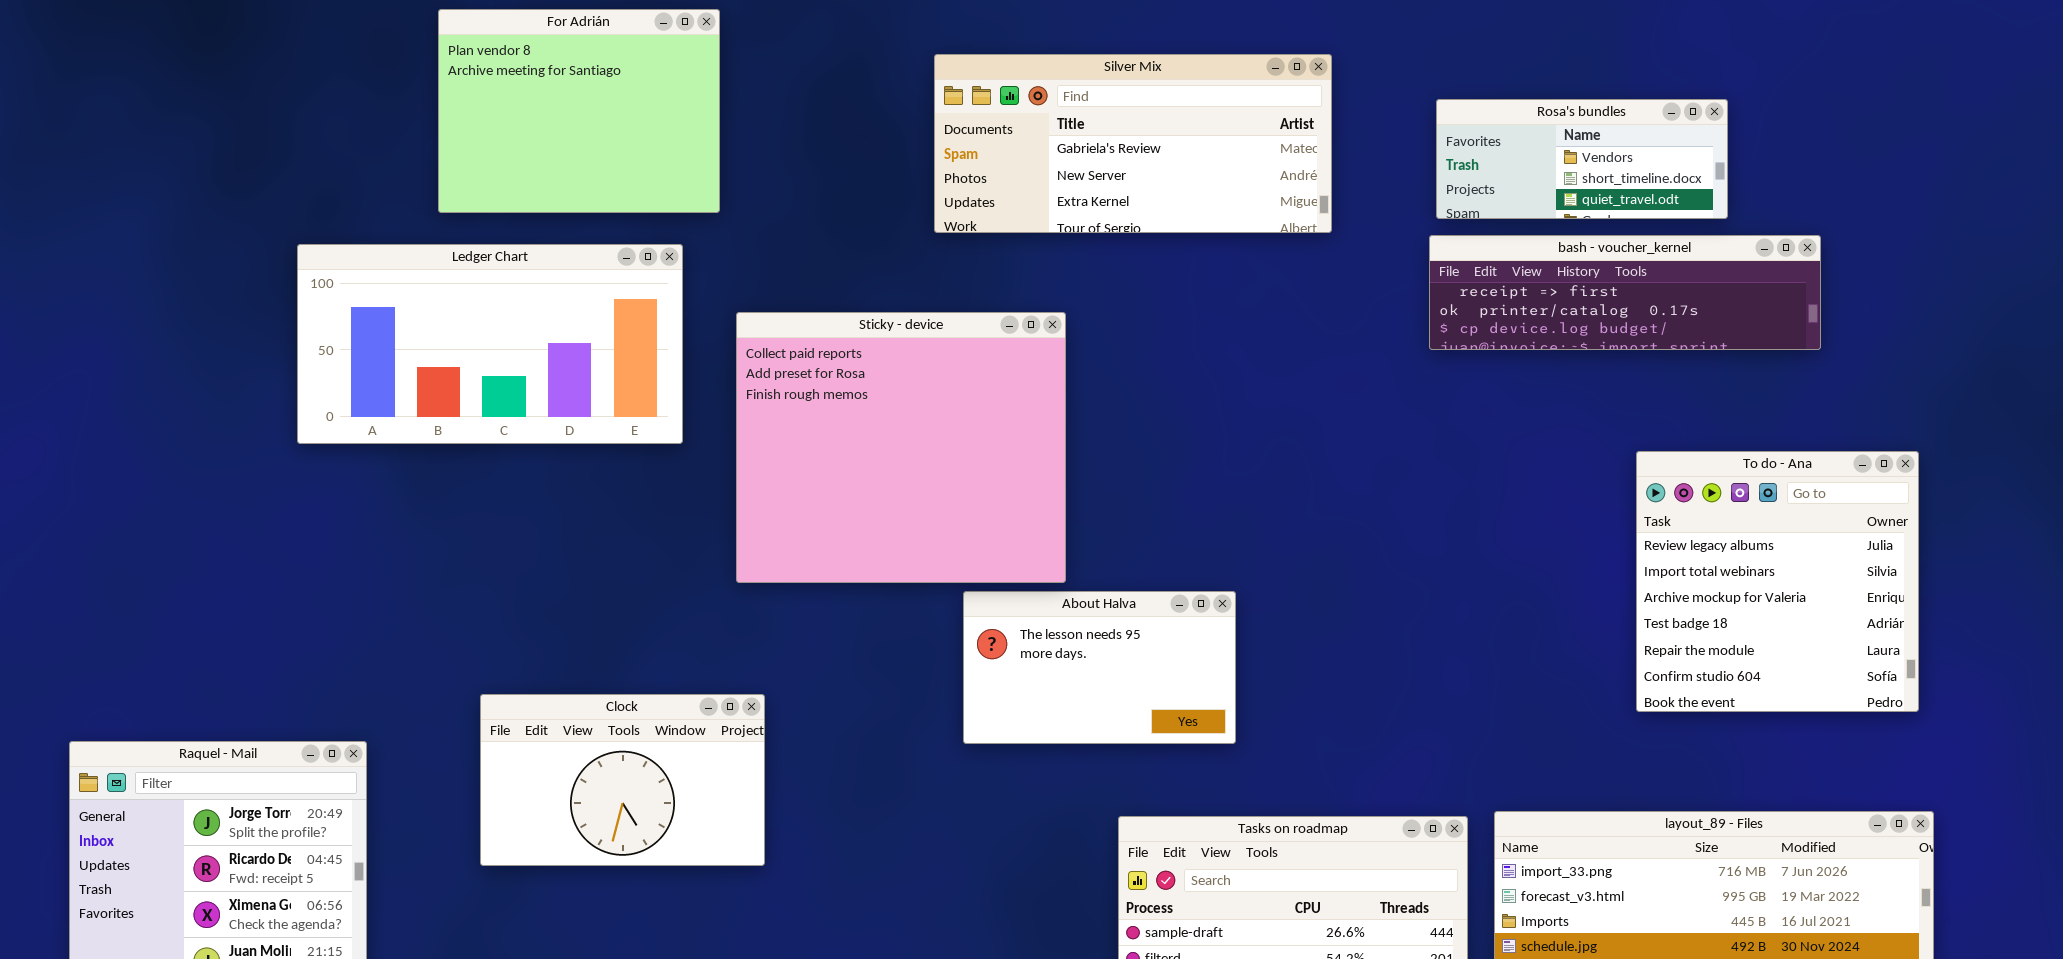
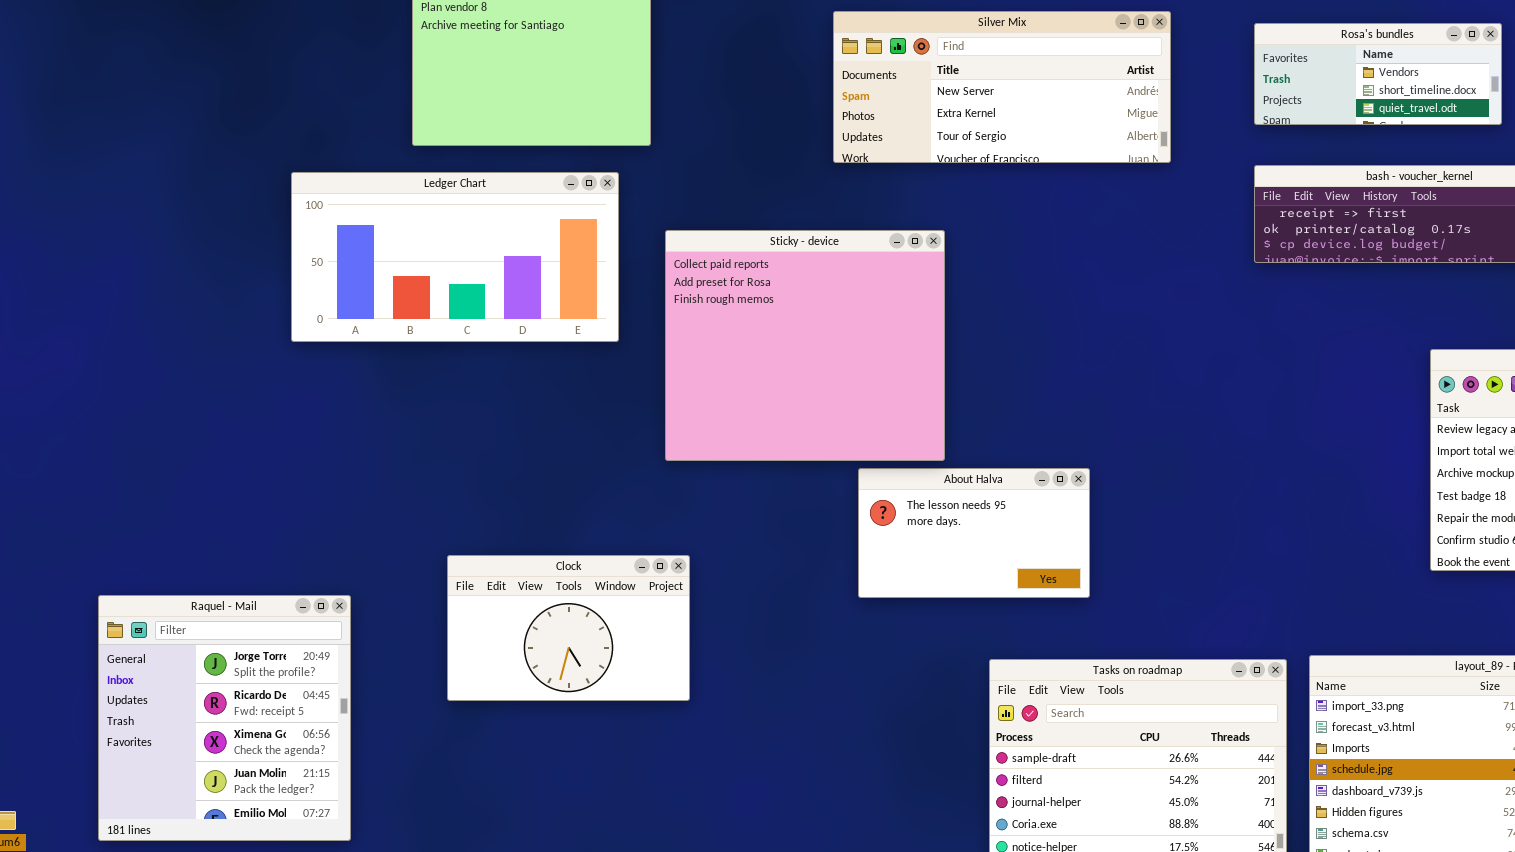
Silver Mix: [934,54,1332,233] -> [833,11,1171,163], scrolled down 1 row
Rosa's bundles: [1436,99,1728,219] -> [1254,23,1502,125], moved

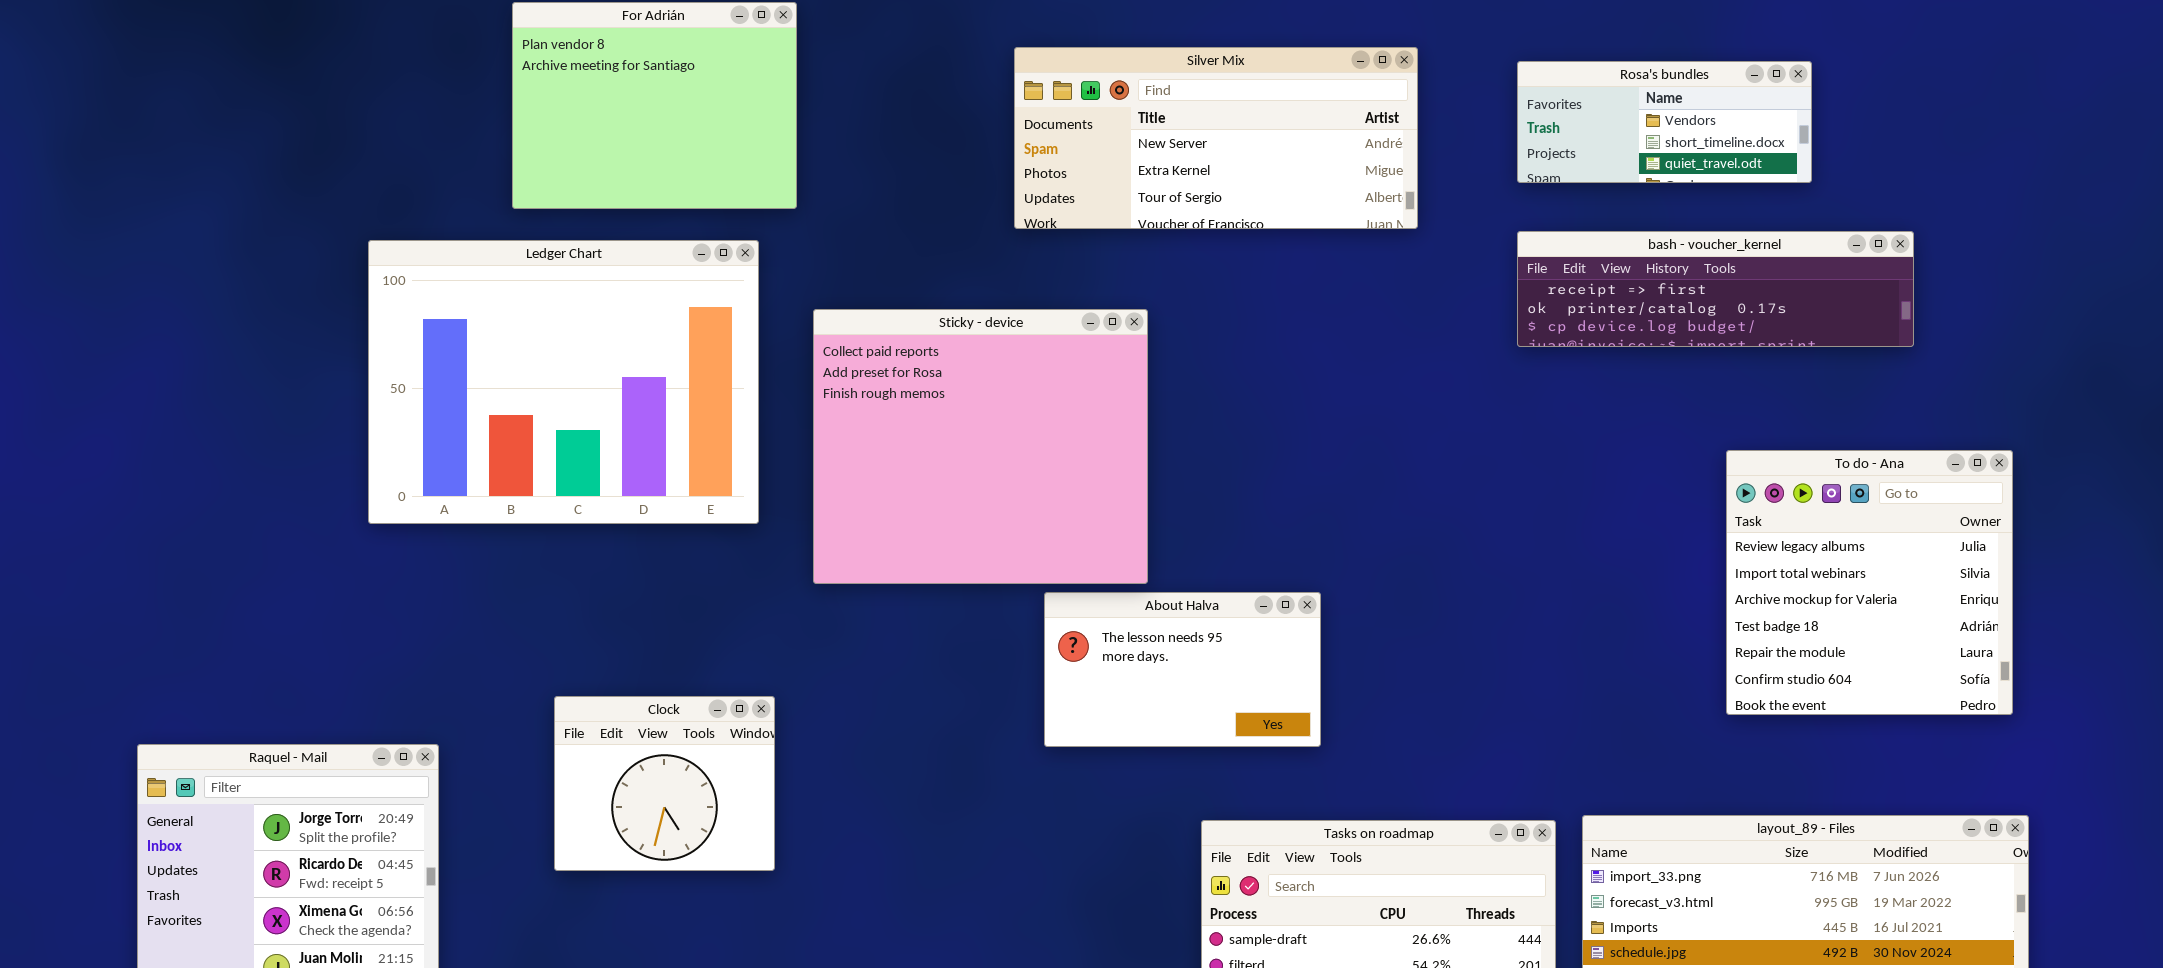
Ledger Chart: [291,172,619,342] -> [368,240,759,524], resized
Clock: [447,555,690,701] -> [554,696,775,871], resized

